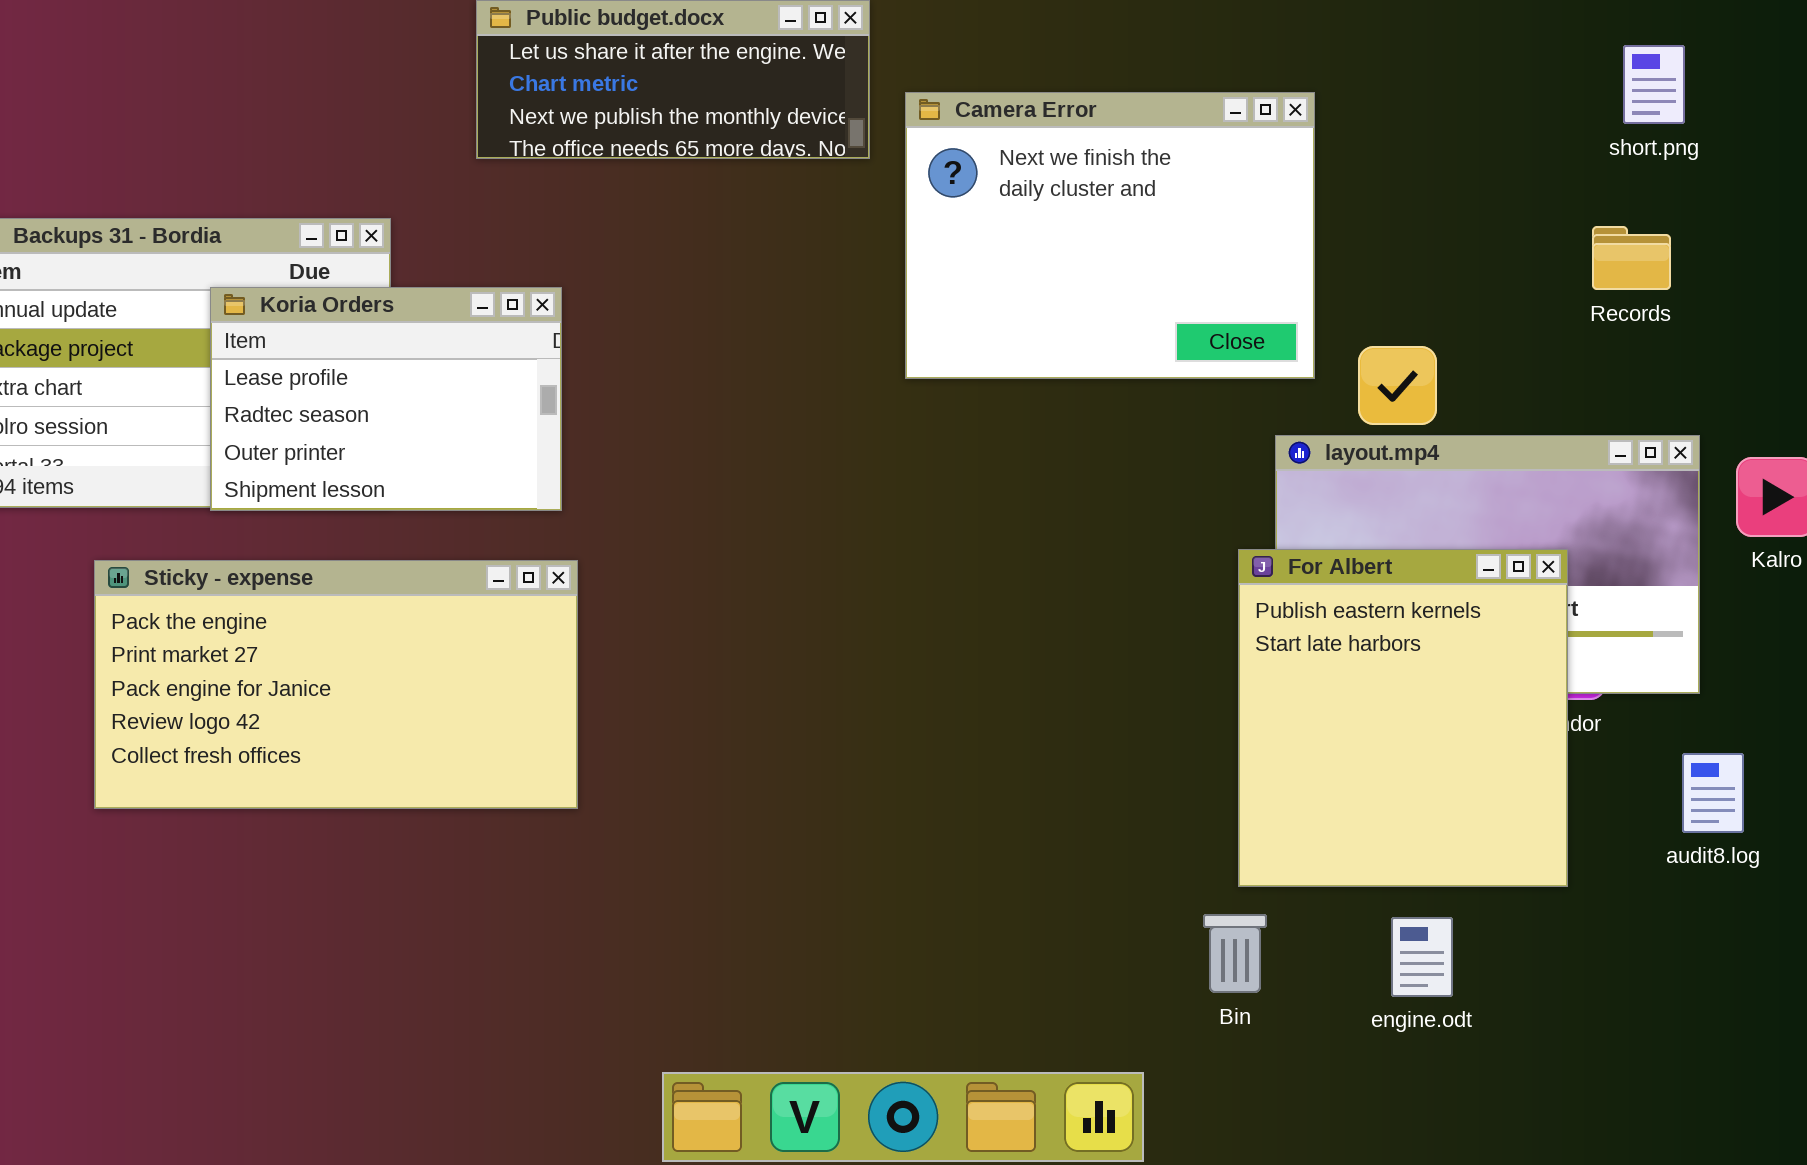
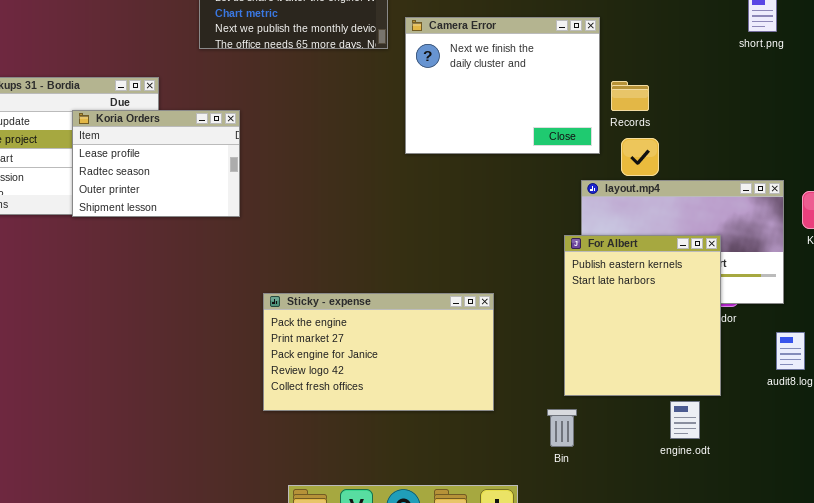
Records: [1592,226,1671,290] -> [611,81,649,111], moved
Sticky - expense: [94,560,578,809] -> [263,293,494,411], moved
engine.odt: [1391,917,1453,997] -> [670,401,700,439], moved

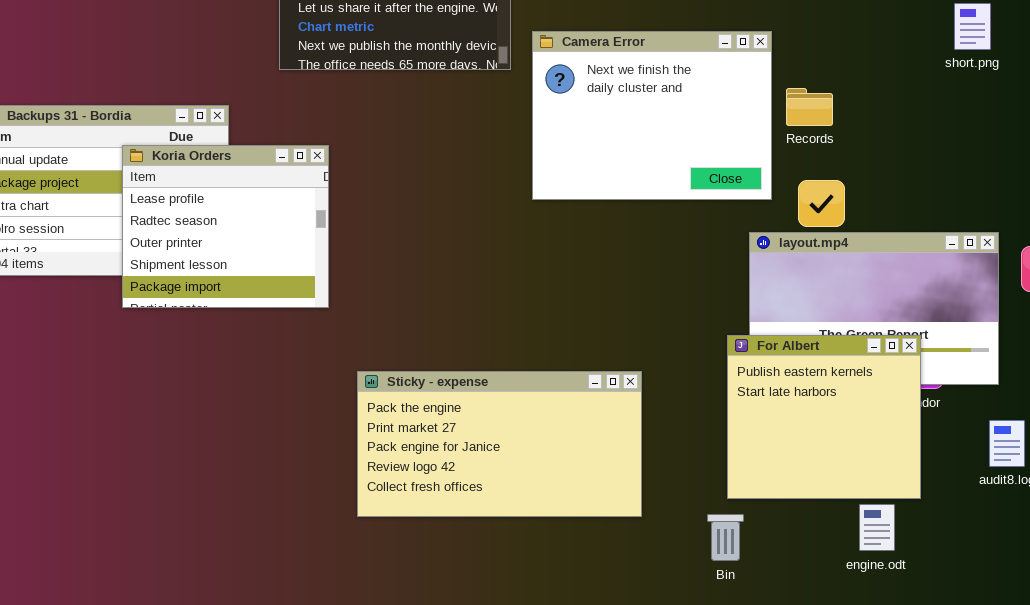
Records: [611,81,649,111] -> [786,88,833,126], moved
Koria Orders: [72,110,240,217] -> [122,145,329,308], resized
For Albert: [564,235,721,396] -> [727,335,921,499], resized

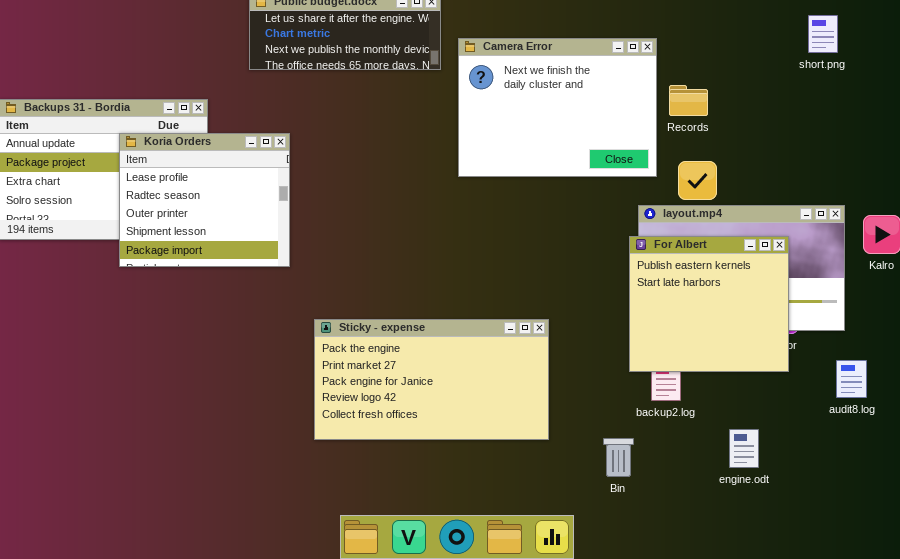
For Albert: [727,335,921,499] -> [629,236,789,372], moved

